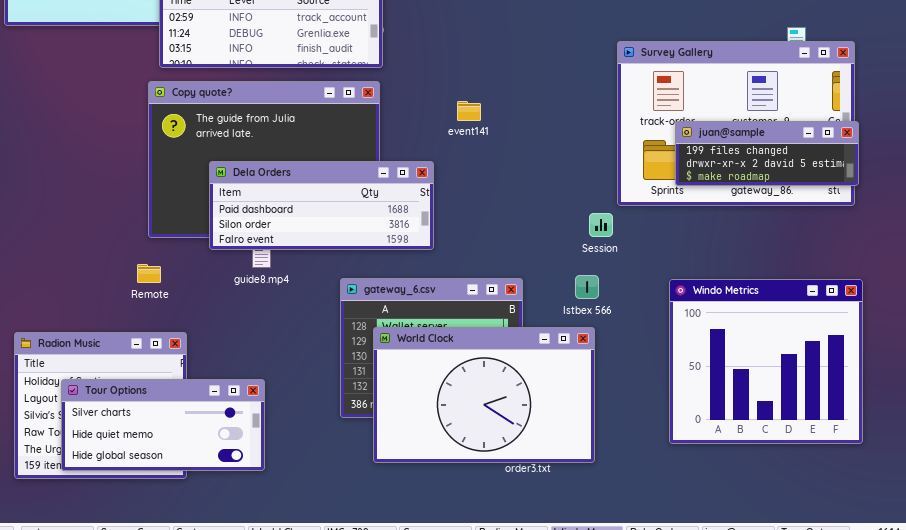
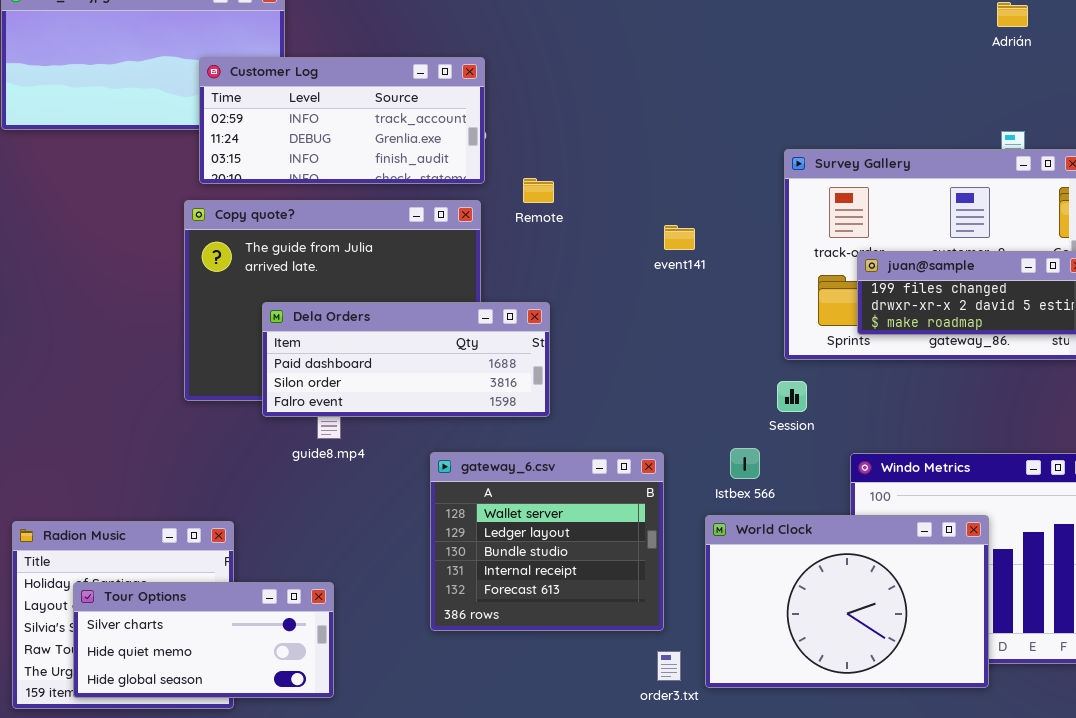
event141: [457,101,481,121] -> [664,225,695,250], moved
Session: [589,213,613,237] -> [777,381,807,412], moved
Remote: [137,264,161,283] -> [523,178,554,203], moved
World Clock: [373,327,595,463] -> [705,515,989,688], moved

